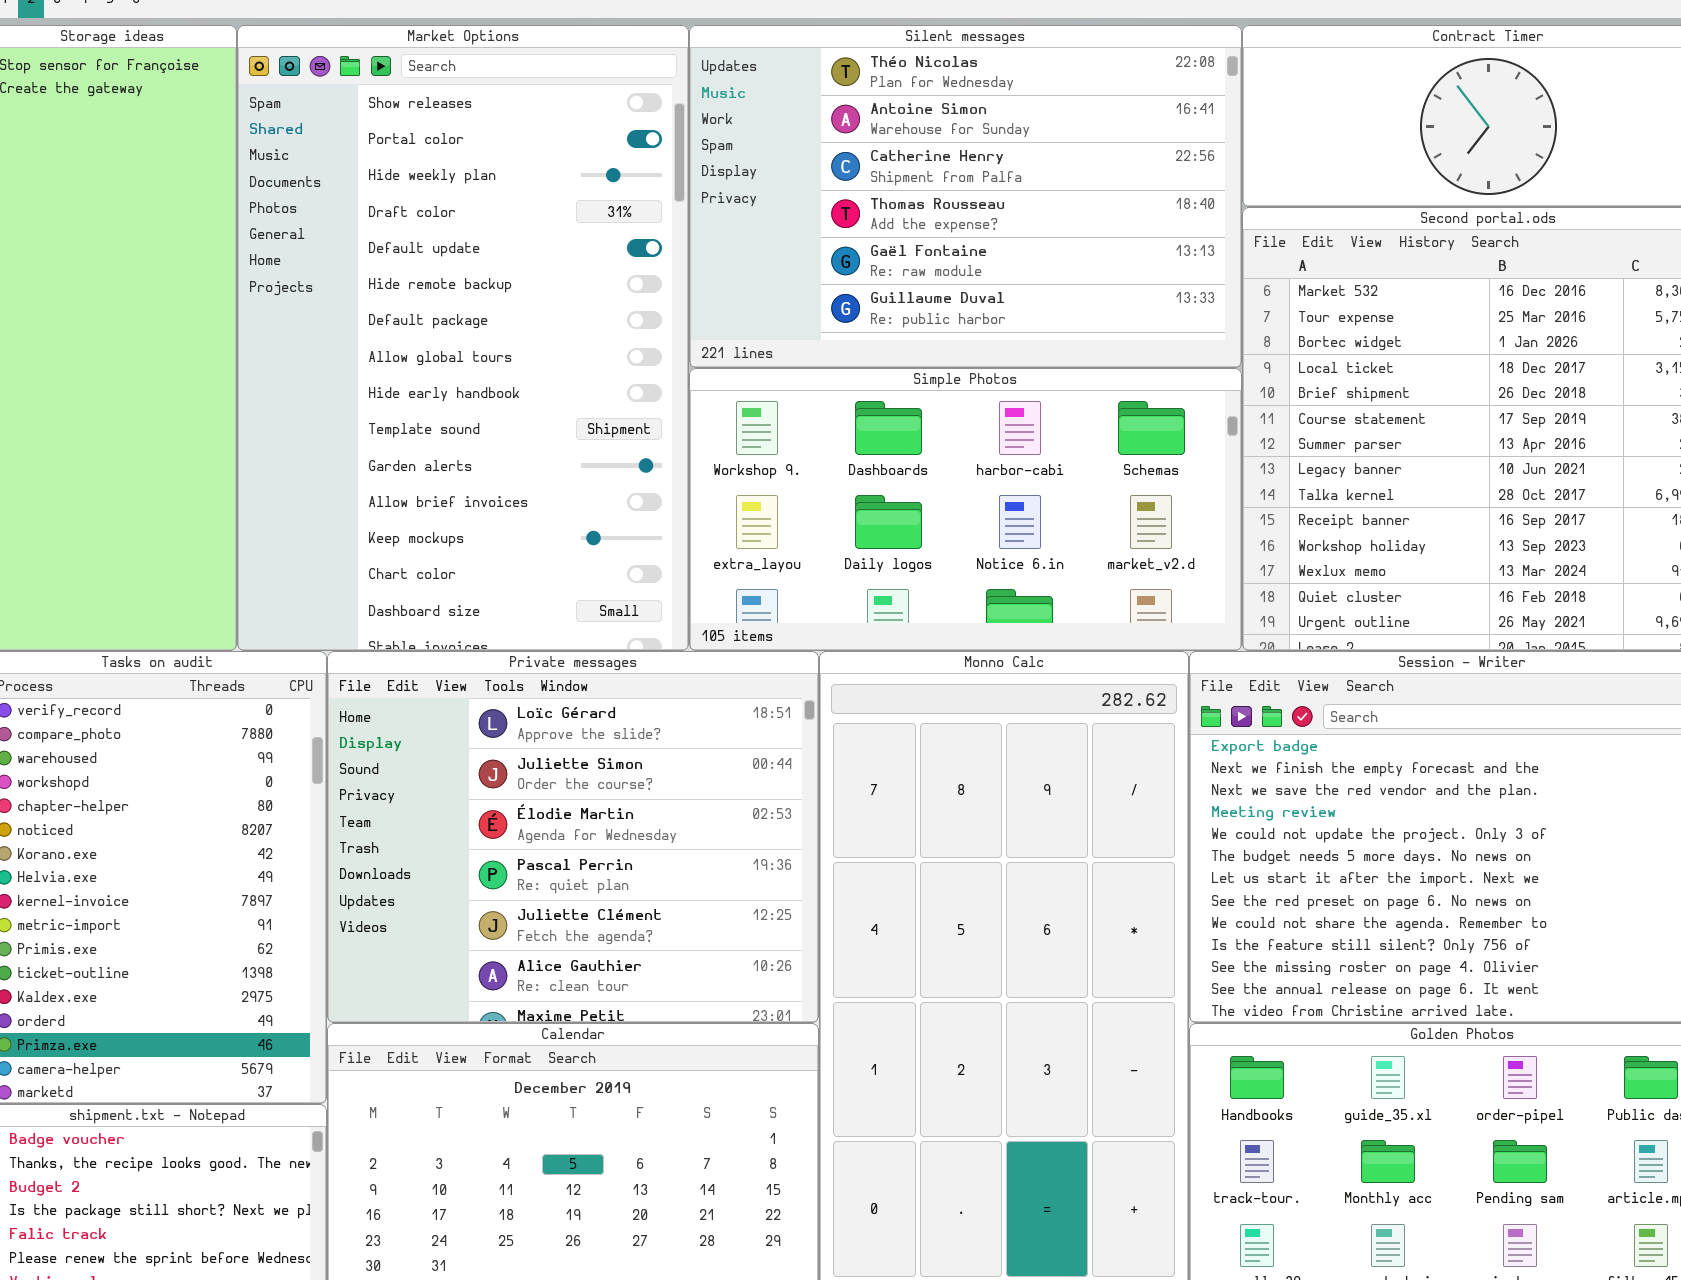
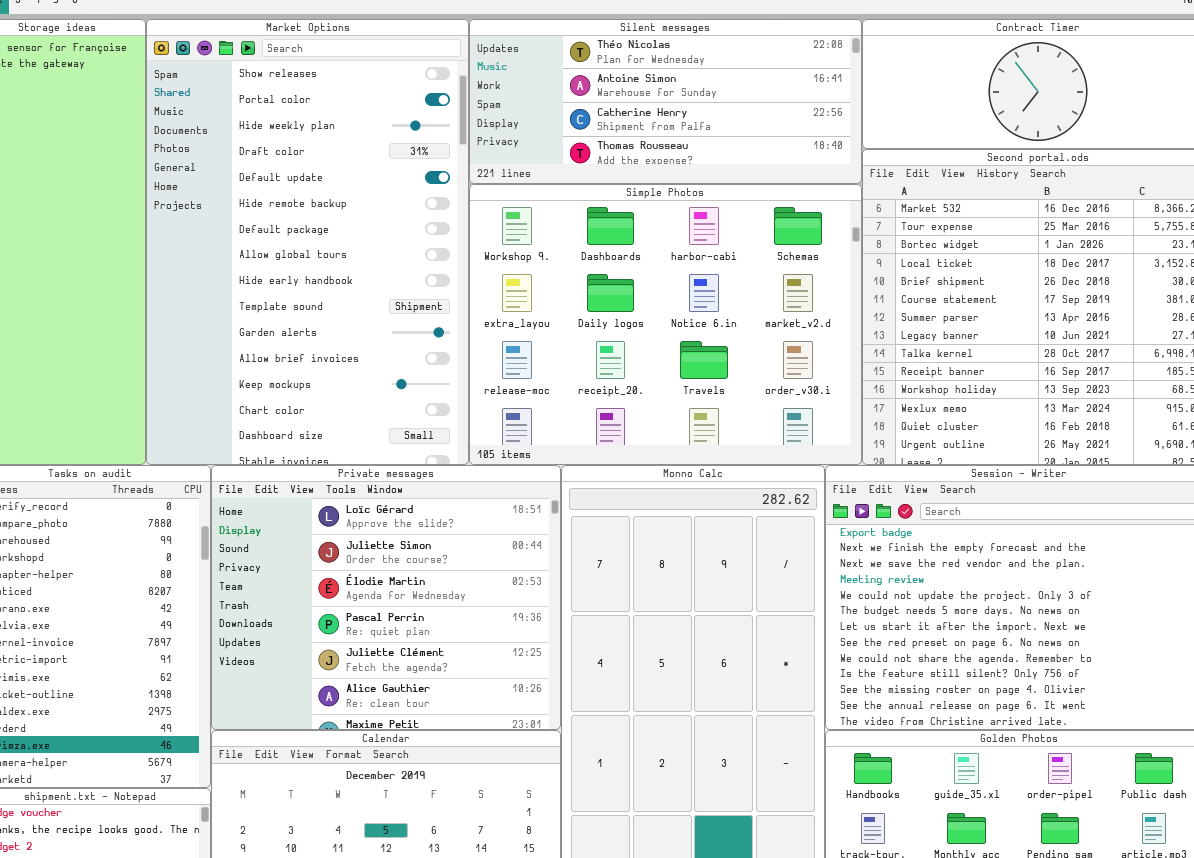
Silent messages: [689,25,1242,368] -> [469,19,862,184], resized
Simple Photos: [689,368,1242,651] -> [469,184,862,465], resized

